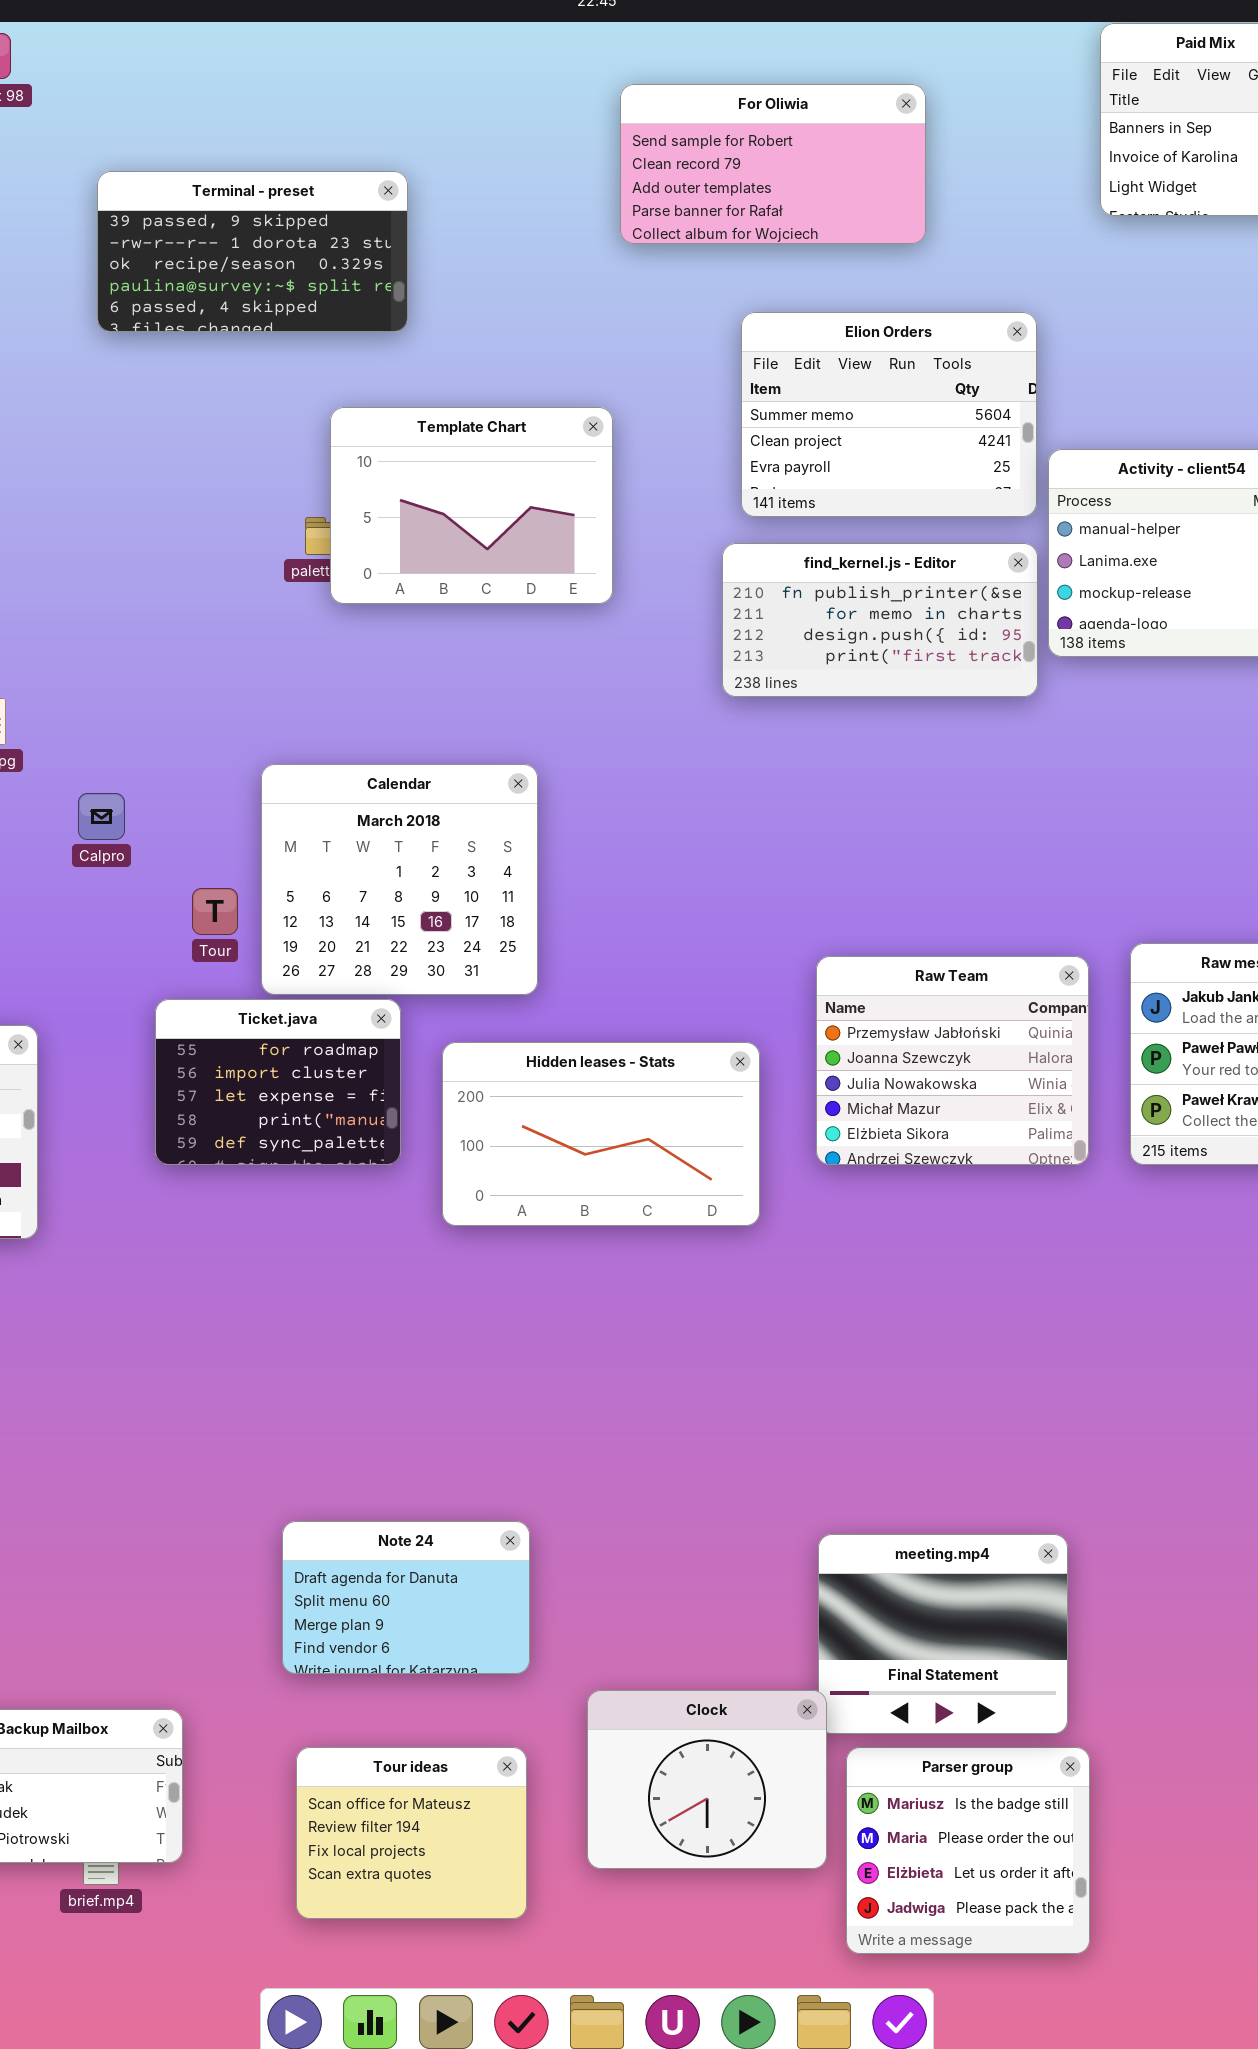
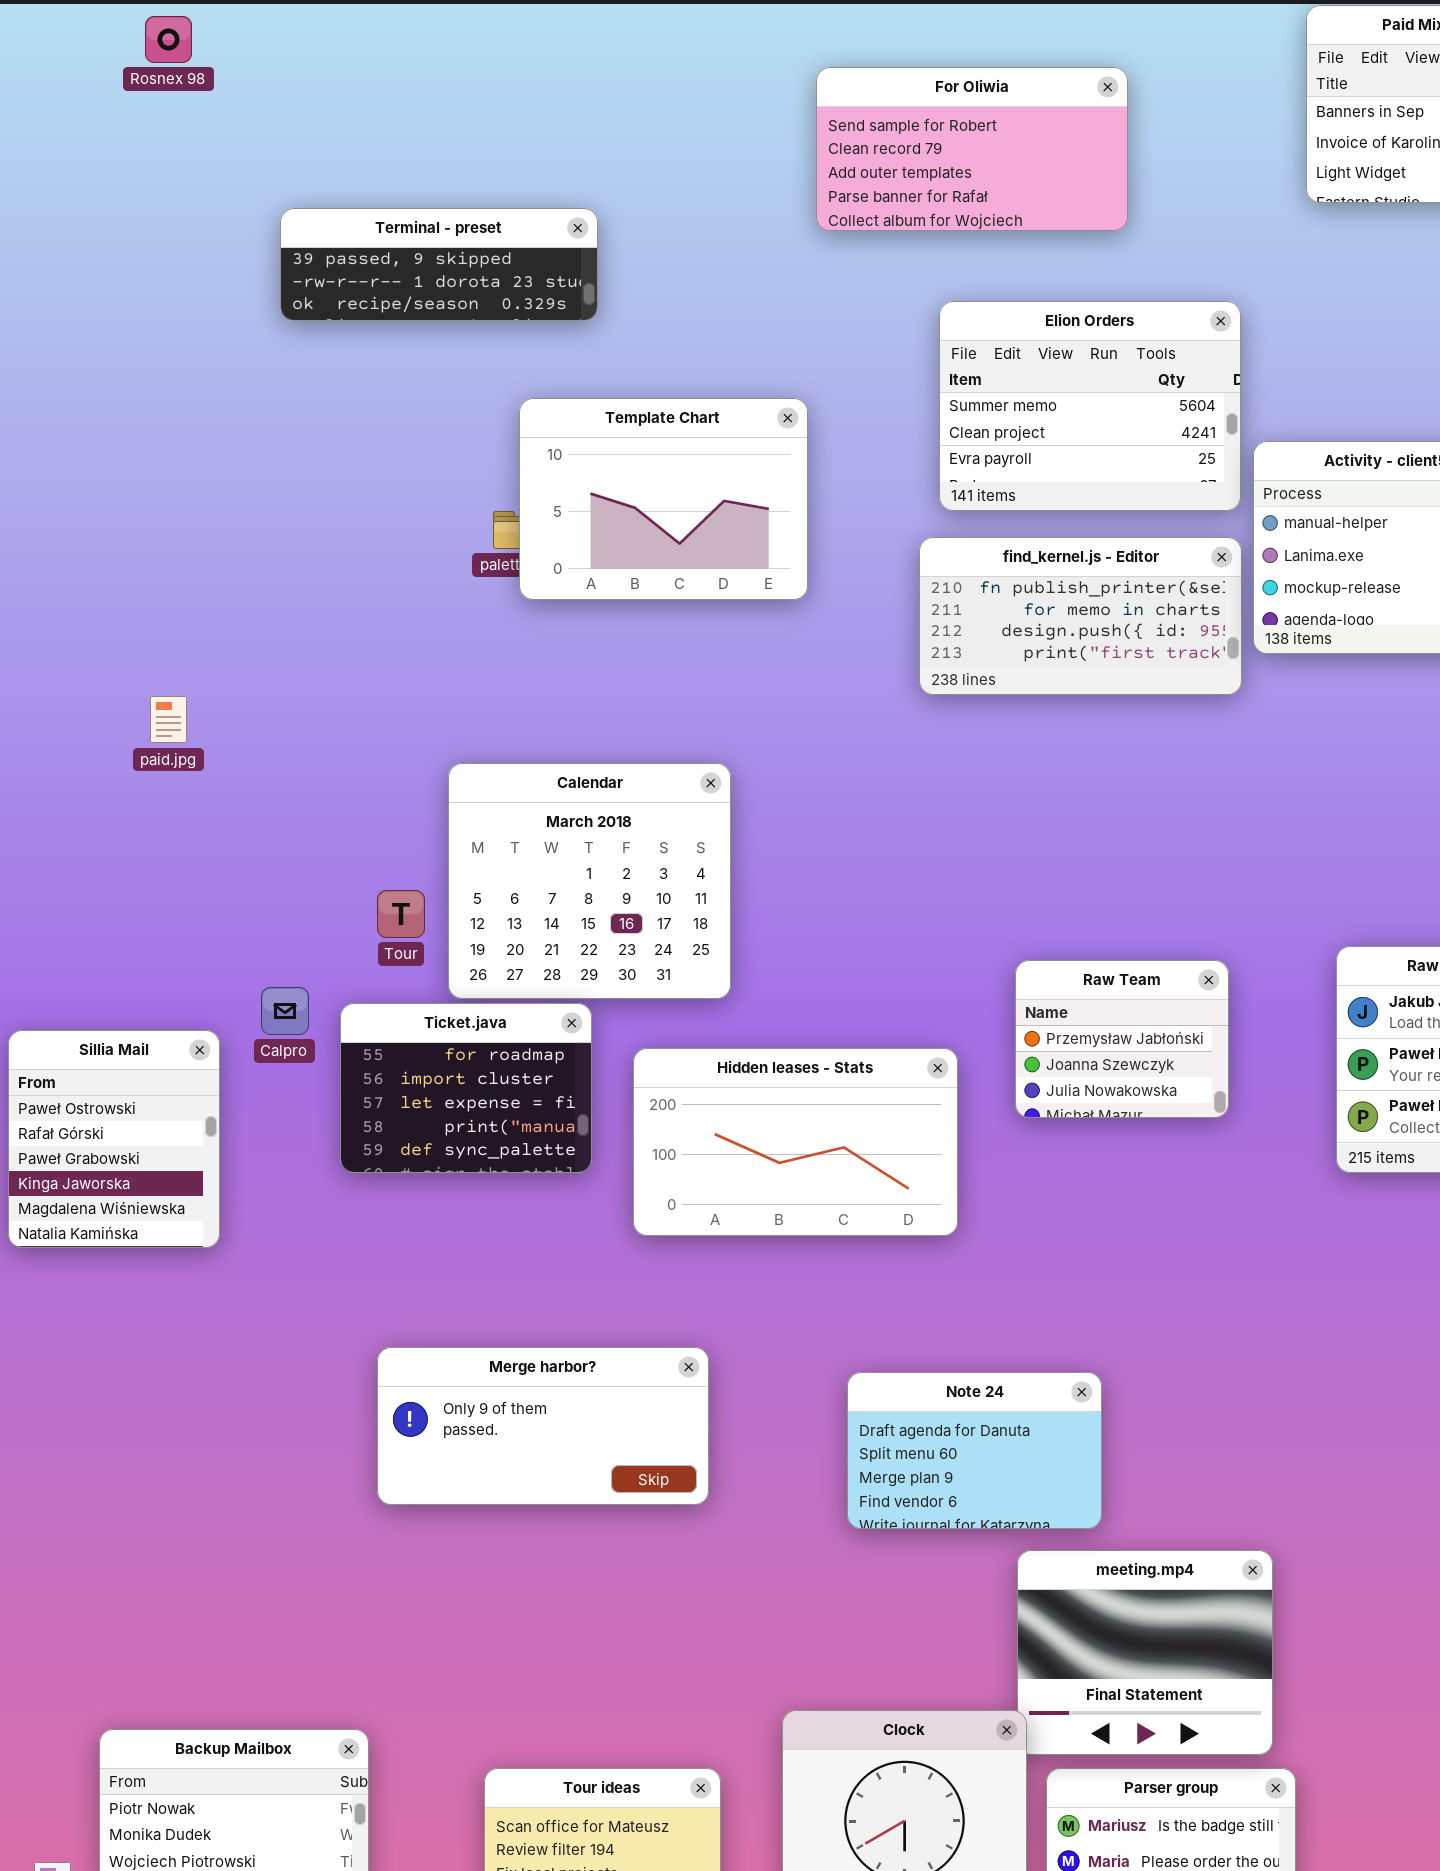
Terminal - preset: [97,171,408,332] -> [280,208,598,321], resized
Calpro: [78,793,125,840] -> [261,987,309,1035], moved
Raw Team: [816,956,1089,1165] -> [1015,960,1229,1118], resized
Merge harbor?: none -> [377,1347,709,1505], opened
Note 24: [282,1521,530,1674] -> [847,1372,1102,1529], moved

